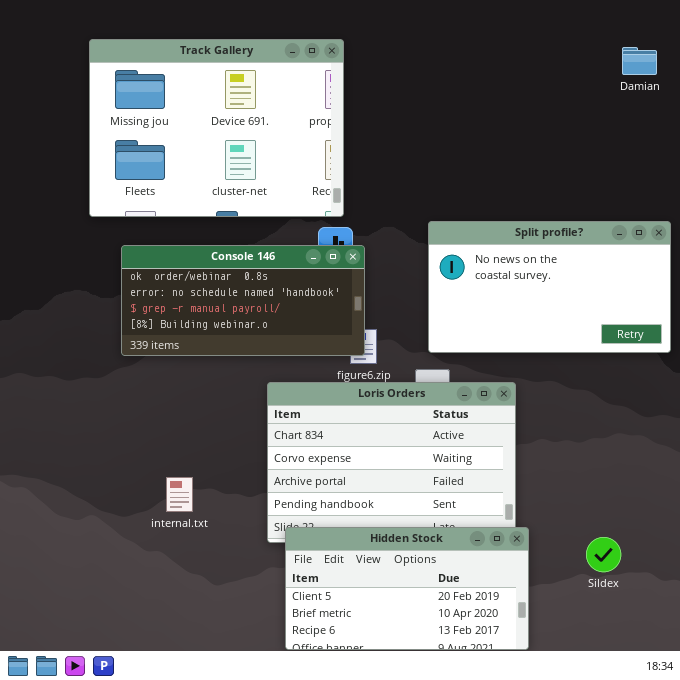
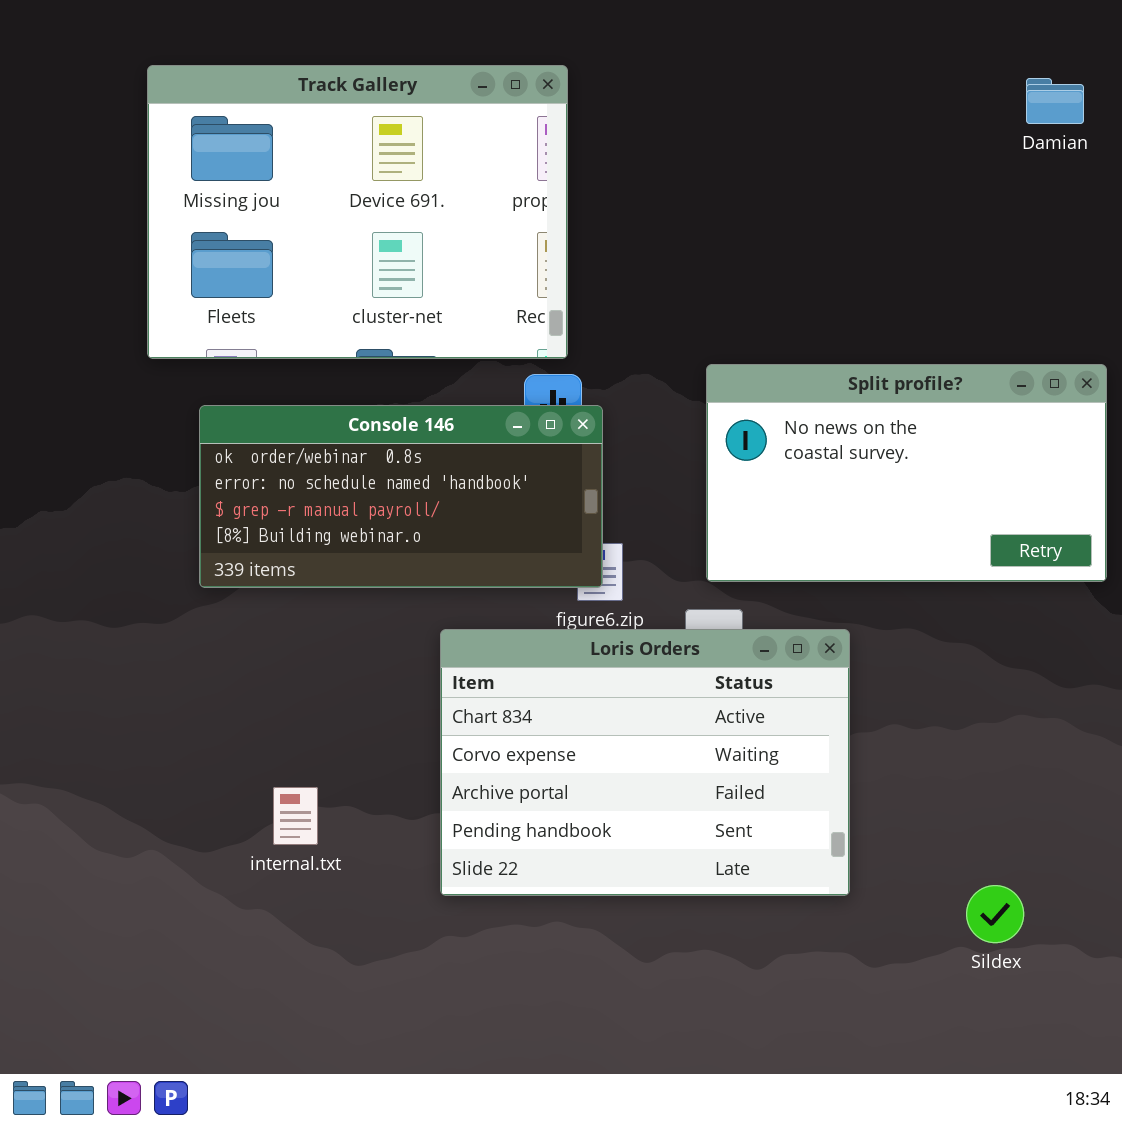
Hidden Stock: [285,527,529,650] -> none, closed

